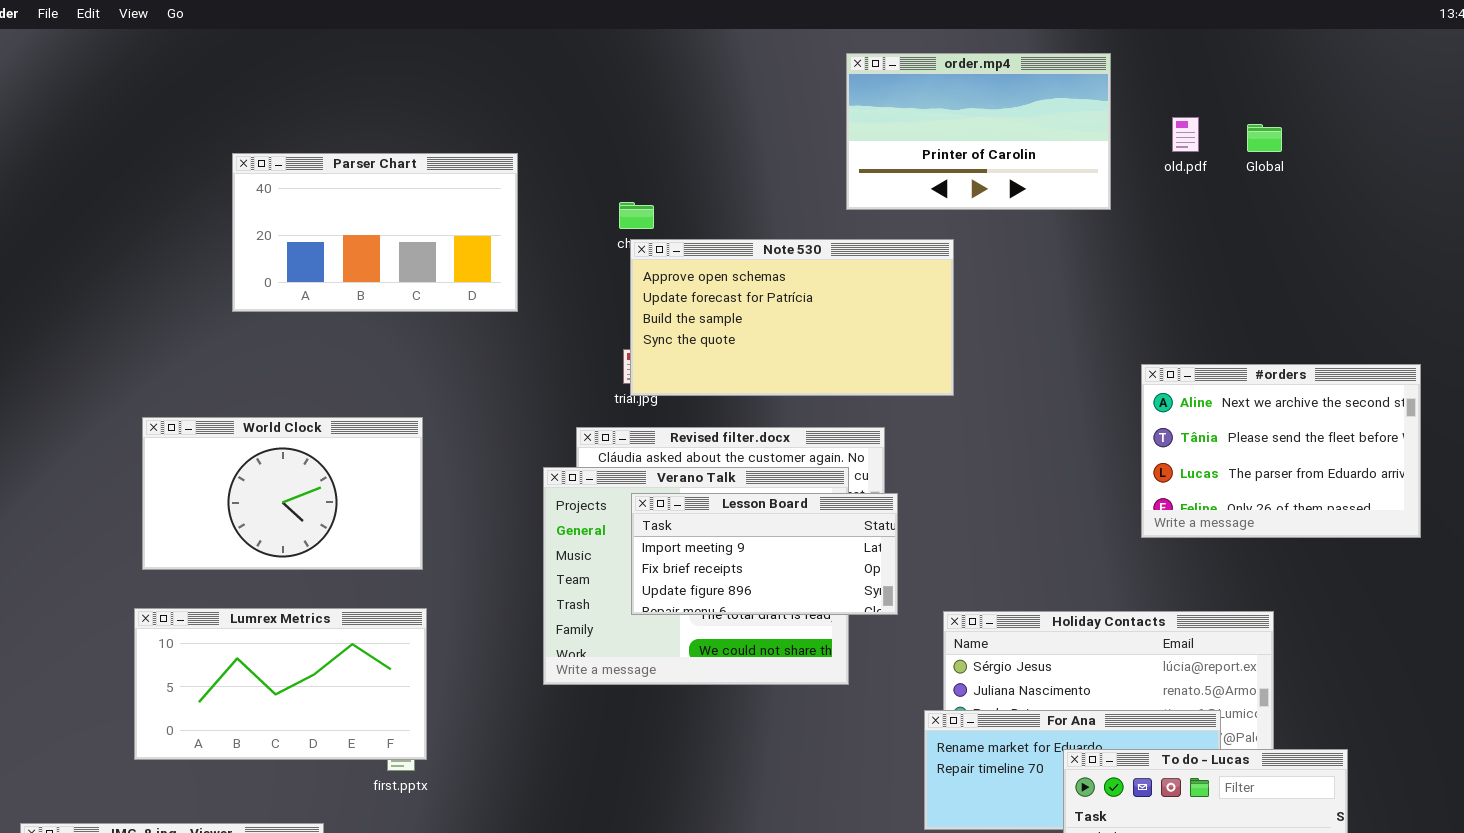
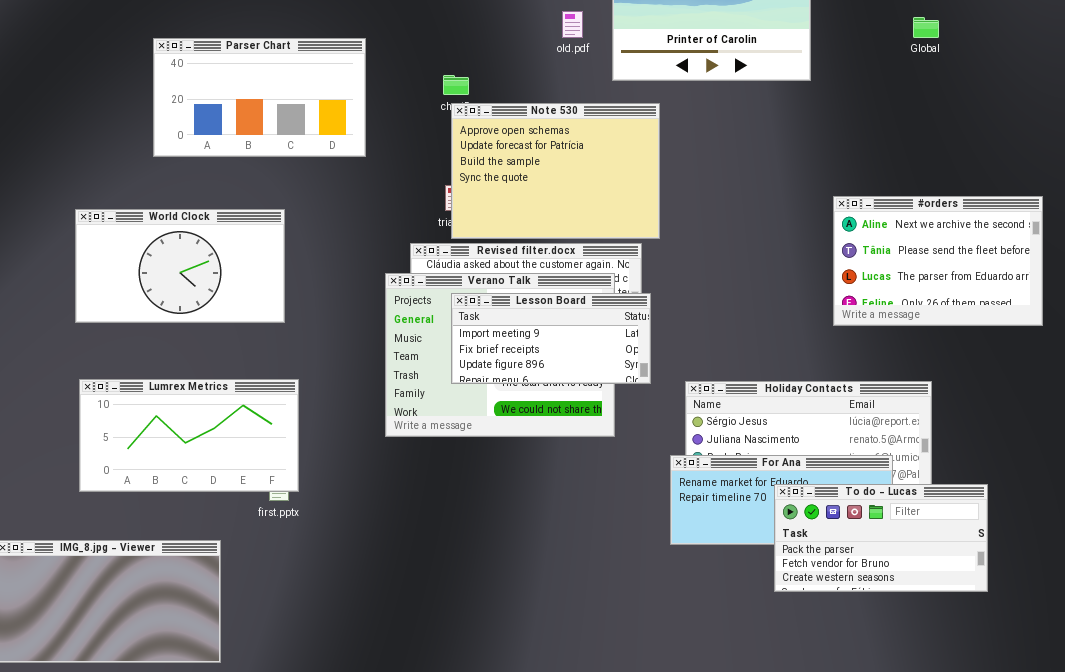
old.pdf: [1172,117,1199,152] -> [562,11,583,38], moved
Note 530: [630,239,954,396] -> [451,103,660,239], resized
World Clock: [142,417,423,570] -> [75,209,285,323], moved

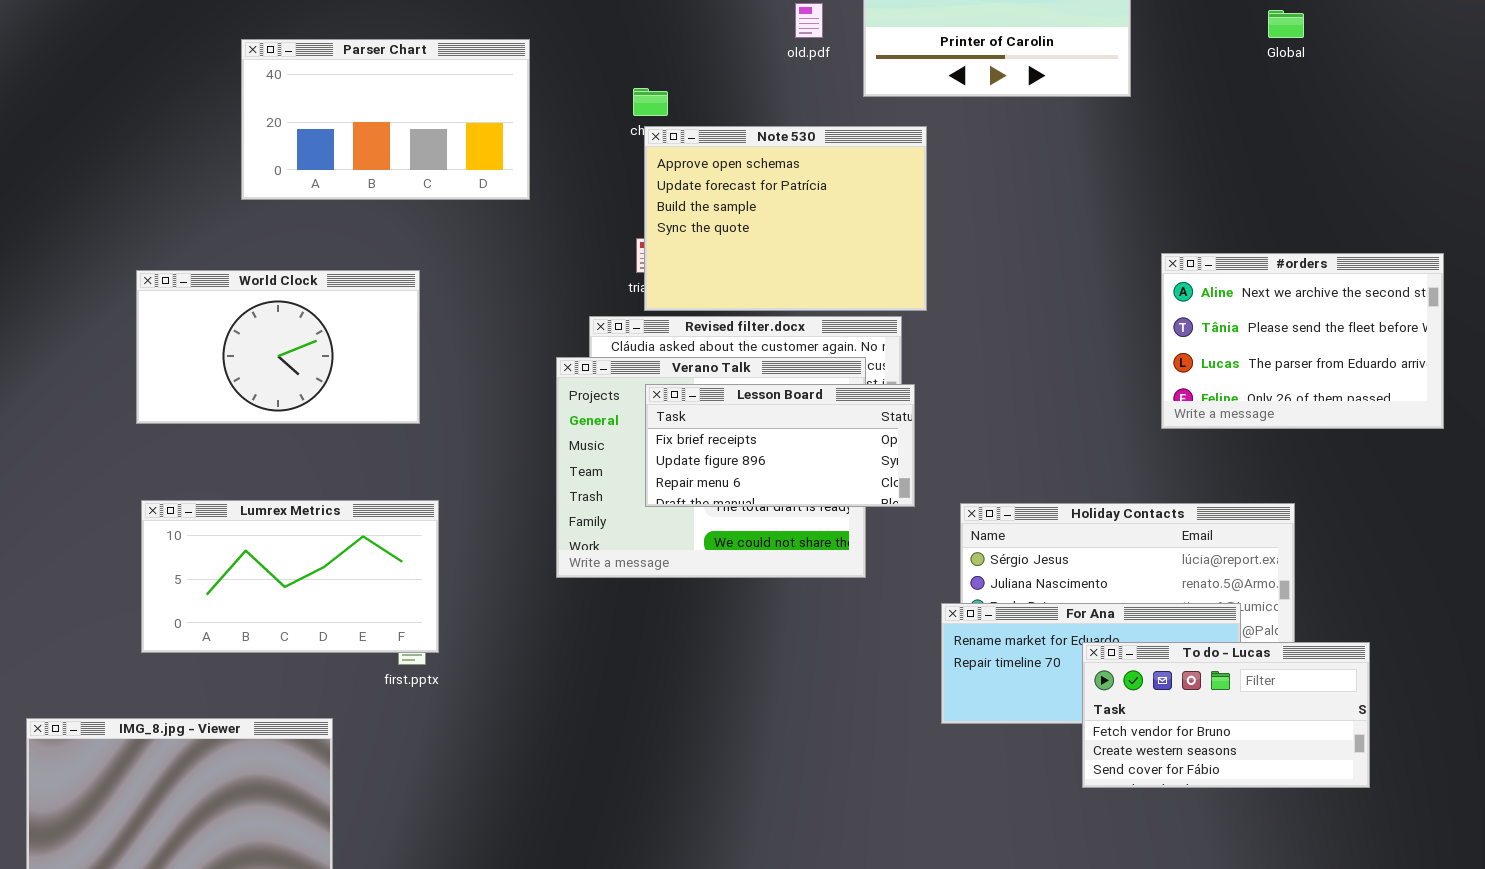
Lesson Board: [451,293,651,384] -> [645,384,915,507], scrolled down 1 row
To do - Lucas: [774,484,988,592] -> [1082,642,1370,788], scrolled down 1 row

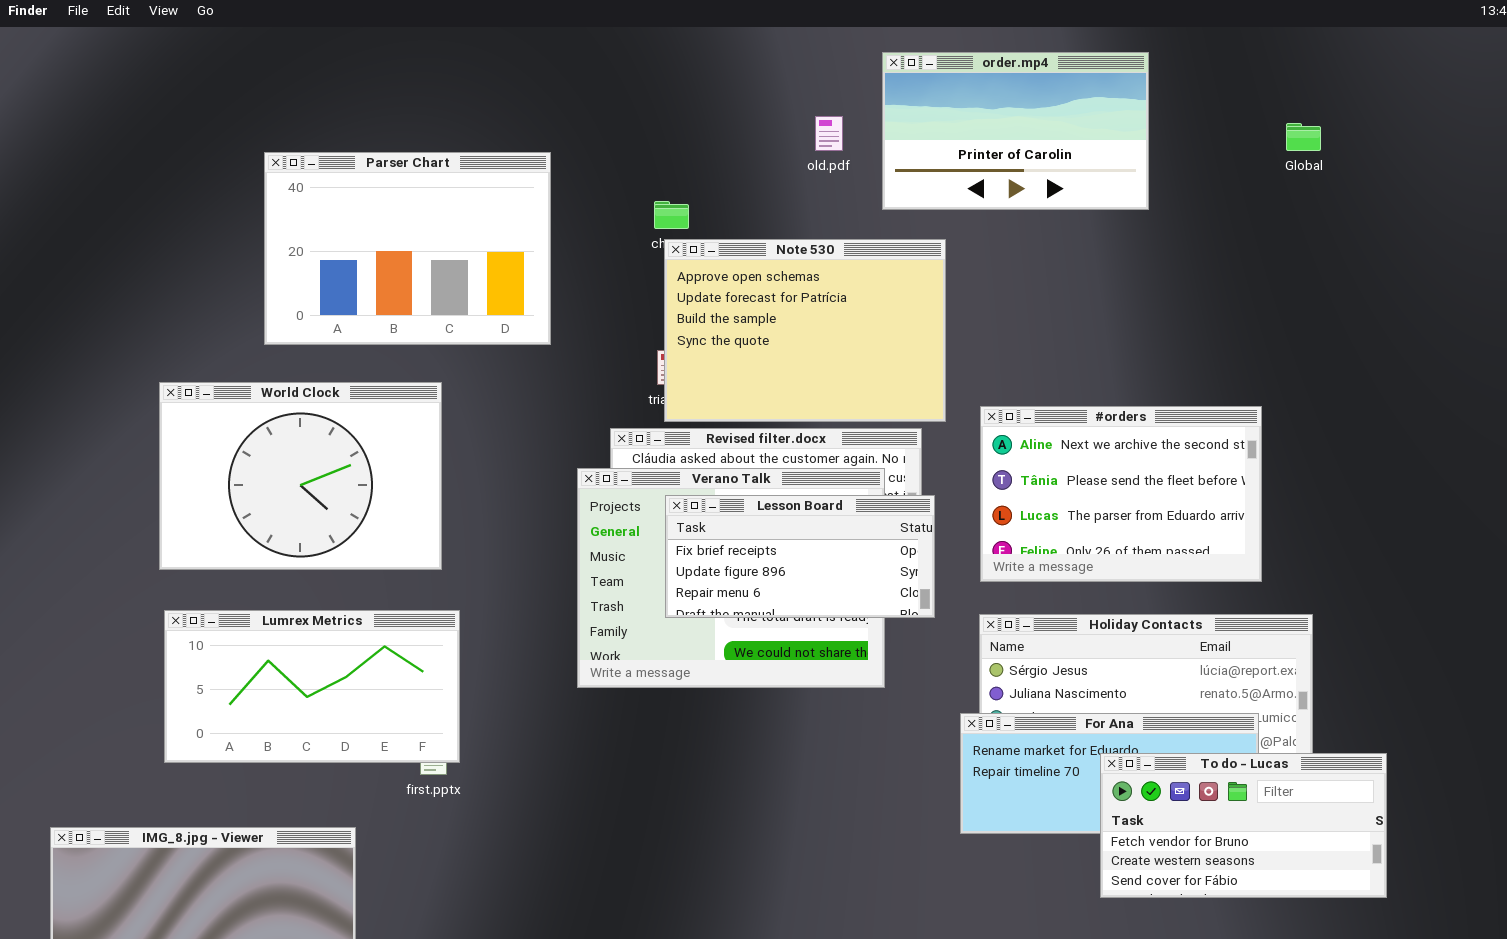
Parser Chart: [241,39,530,200] -> [264,152,551,345], resized
#orders: [1161,253,1444,429] -> [980,406,1262,582], moved
World Clock: [136,270,420,424] -> [159,382,442,570], resized

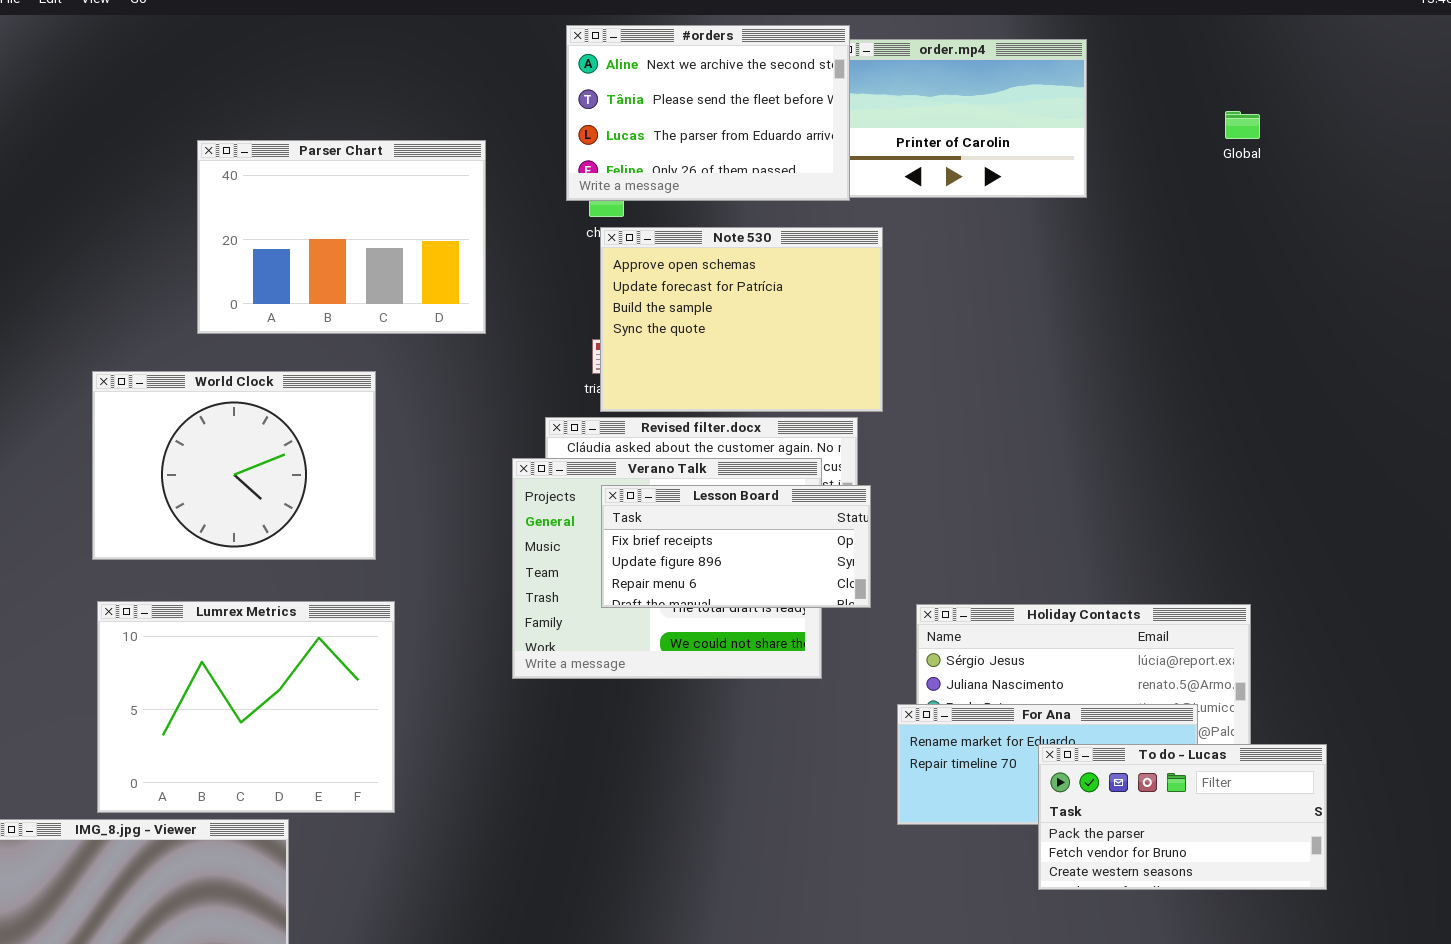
#orders: [980,406,1262,582] -> [566,25,850,201], moved
Lumrex Metrics: [164,610,460,763] -> [97,601,395,813], resized
To do - Lucas: [1100,753,1387,898] -> [1038,744,1327,890], scrolled up 1 row

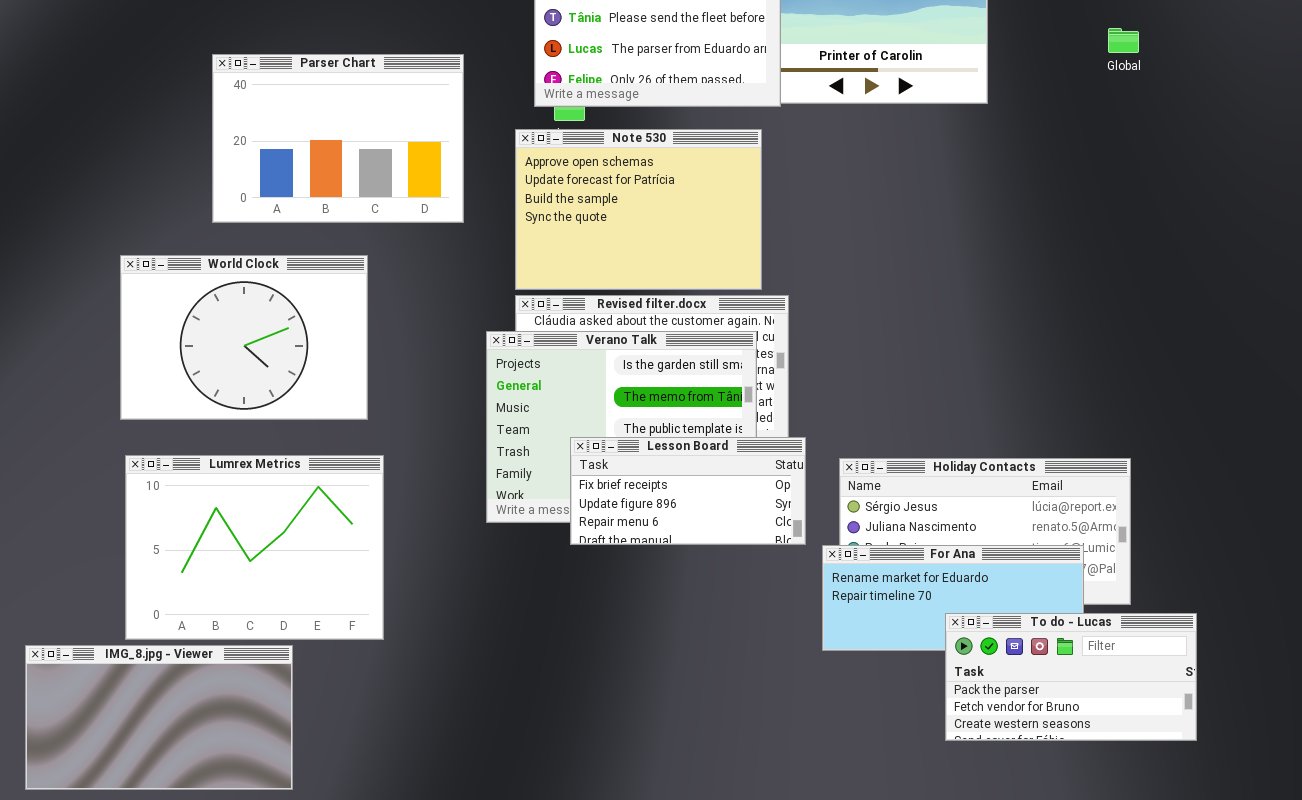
Note 530: [600,227,883,412] -> [515,129,762,290], moved
Lesson Board: [601,485,871,608] -> [570,437,806,545], moved
To do - Lucas: [1038,744,1327,890] -> [945,613,1197,741], moved

